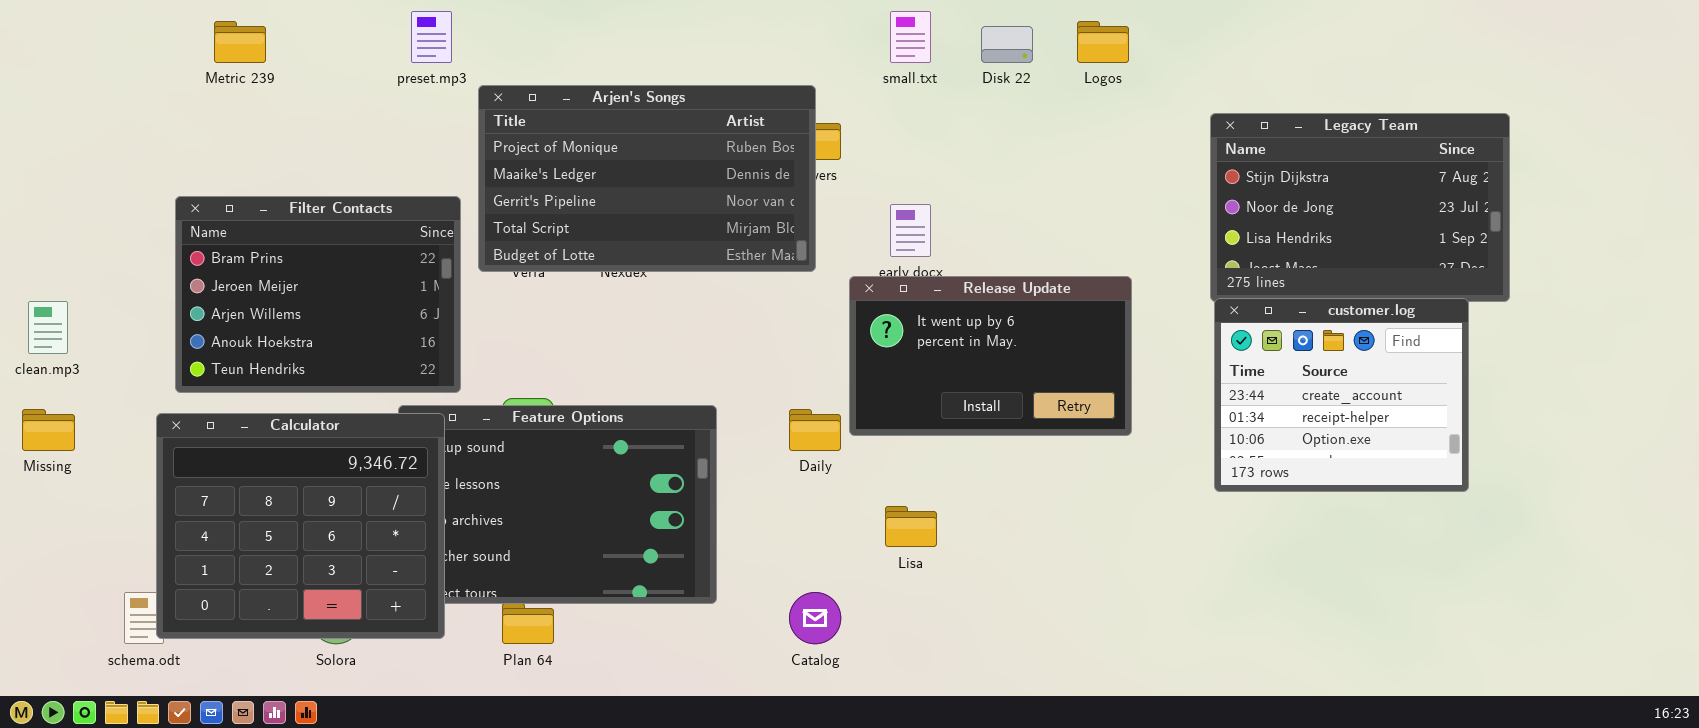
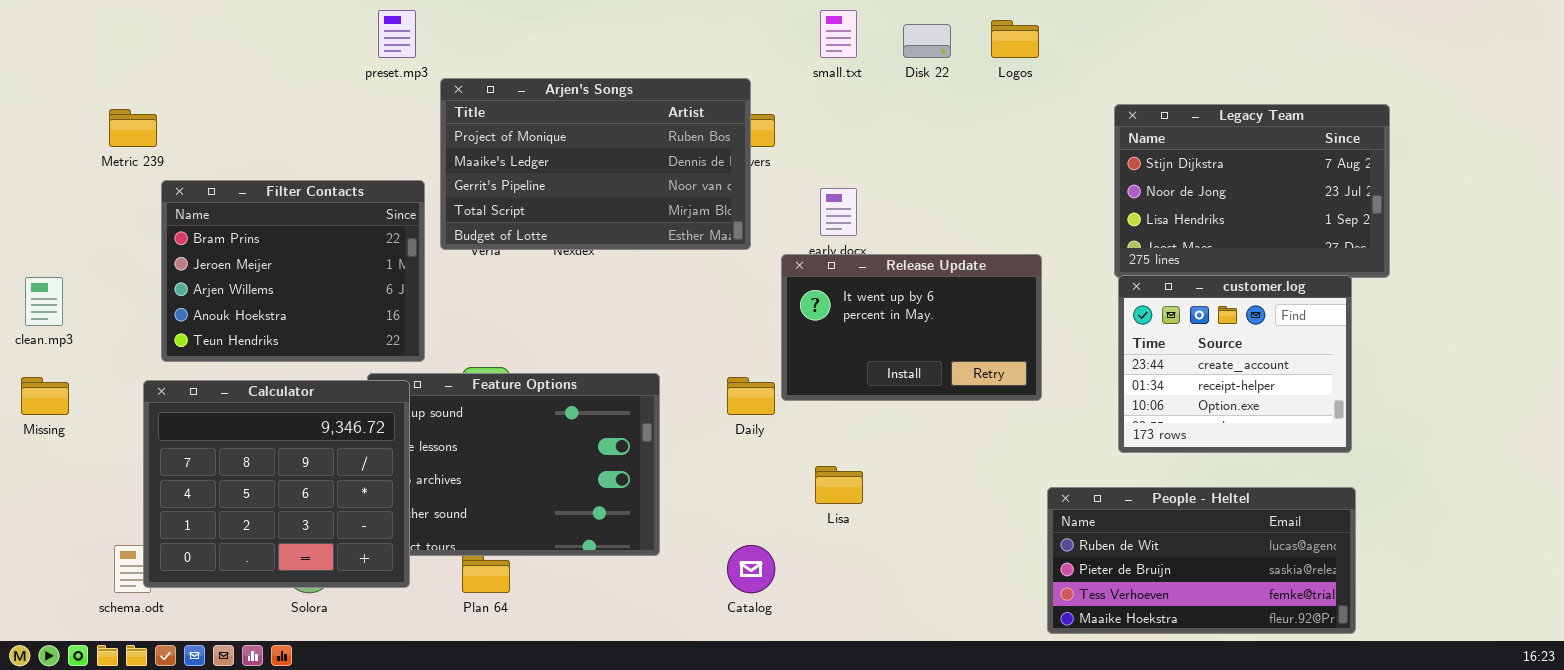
Metric 239: [214,21,266,63] -> [109,109,157,147], moved
People - Heltel: none -> [1047,487,1356,634], opened

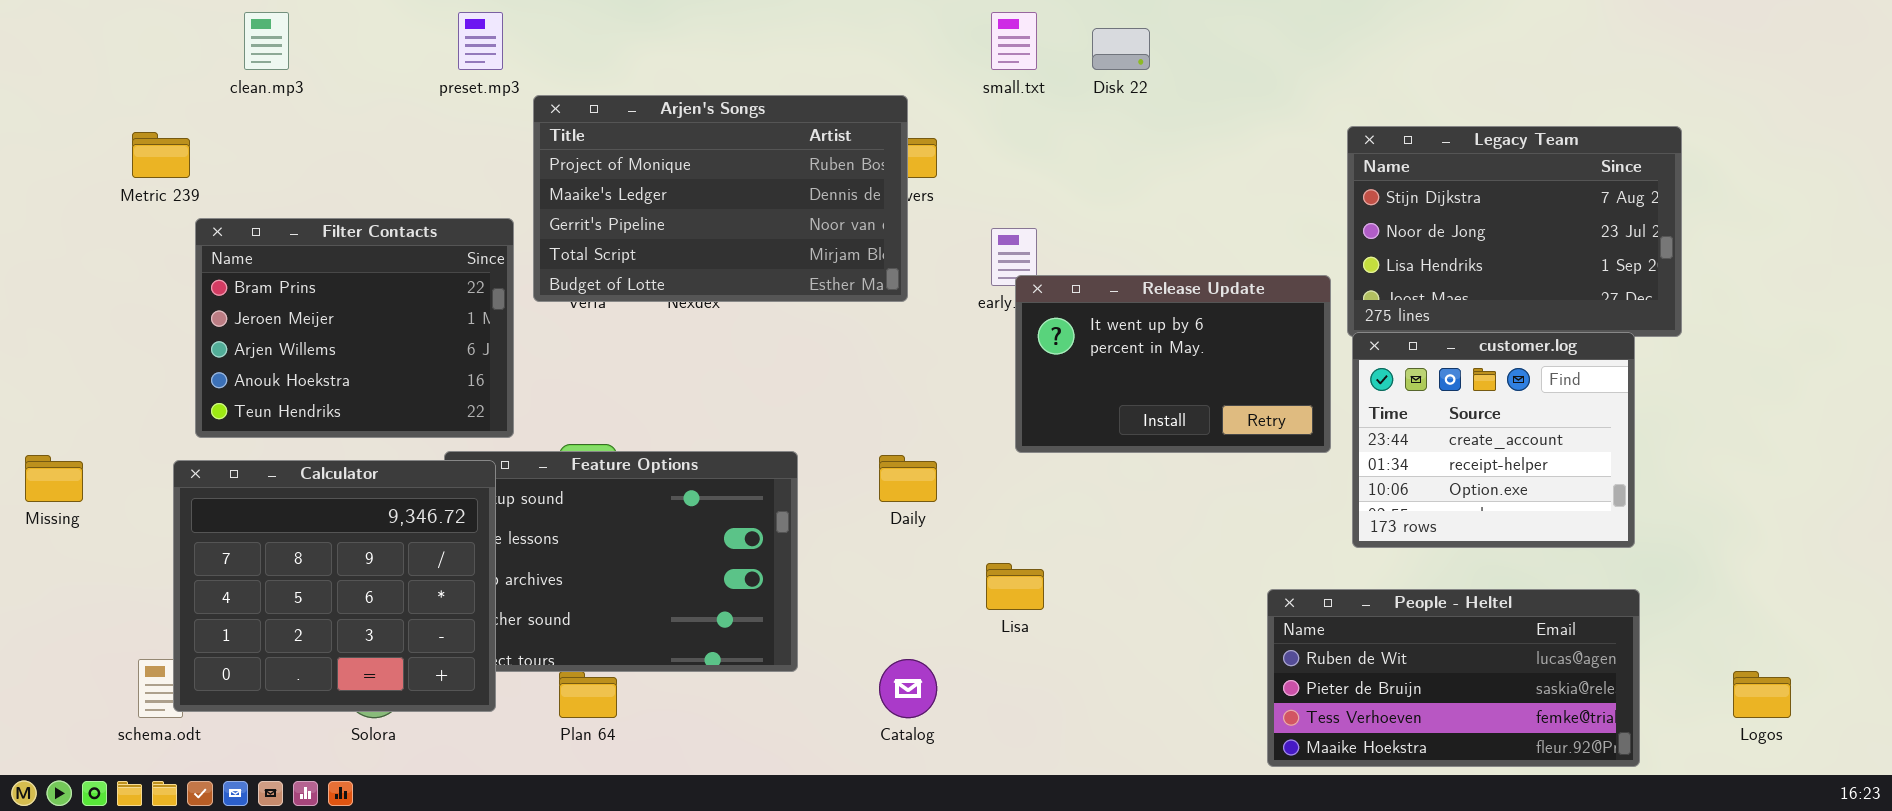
Logos: [991,20,1039,58] -> [1733,671,1791,718], moved
Release Update: [781,254,1042,401] -> [1015,275,1331,453], moved
clean.mp3: [25,277,63,326] -> [244,12,289,70], moved

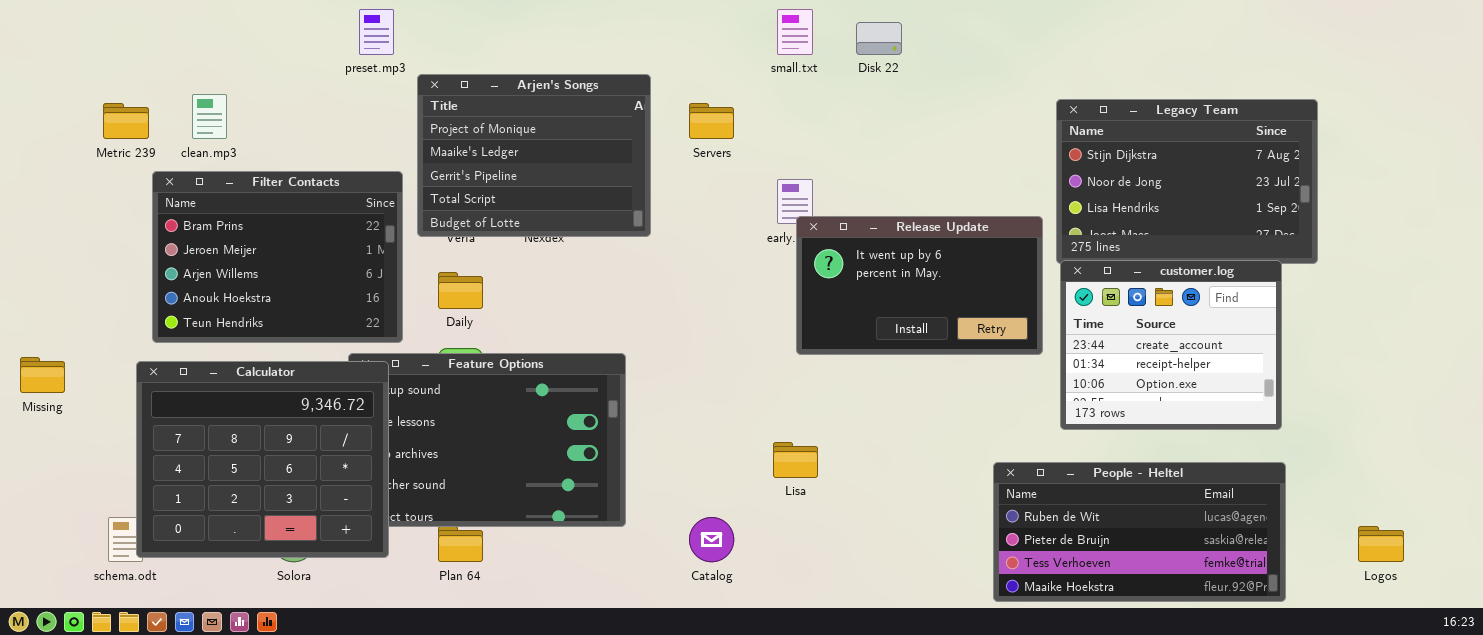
clean.mp3: [244,12,289,70] -> [192,94,227,139], moved
Arjen's Songs: [533,95,908,302] -> [417,74,651,237], resized
Daily: [879,455,937,502] -> [438,272,483,309], moved

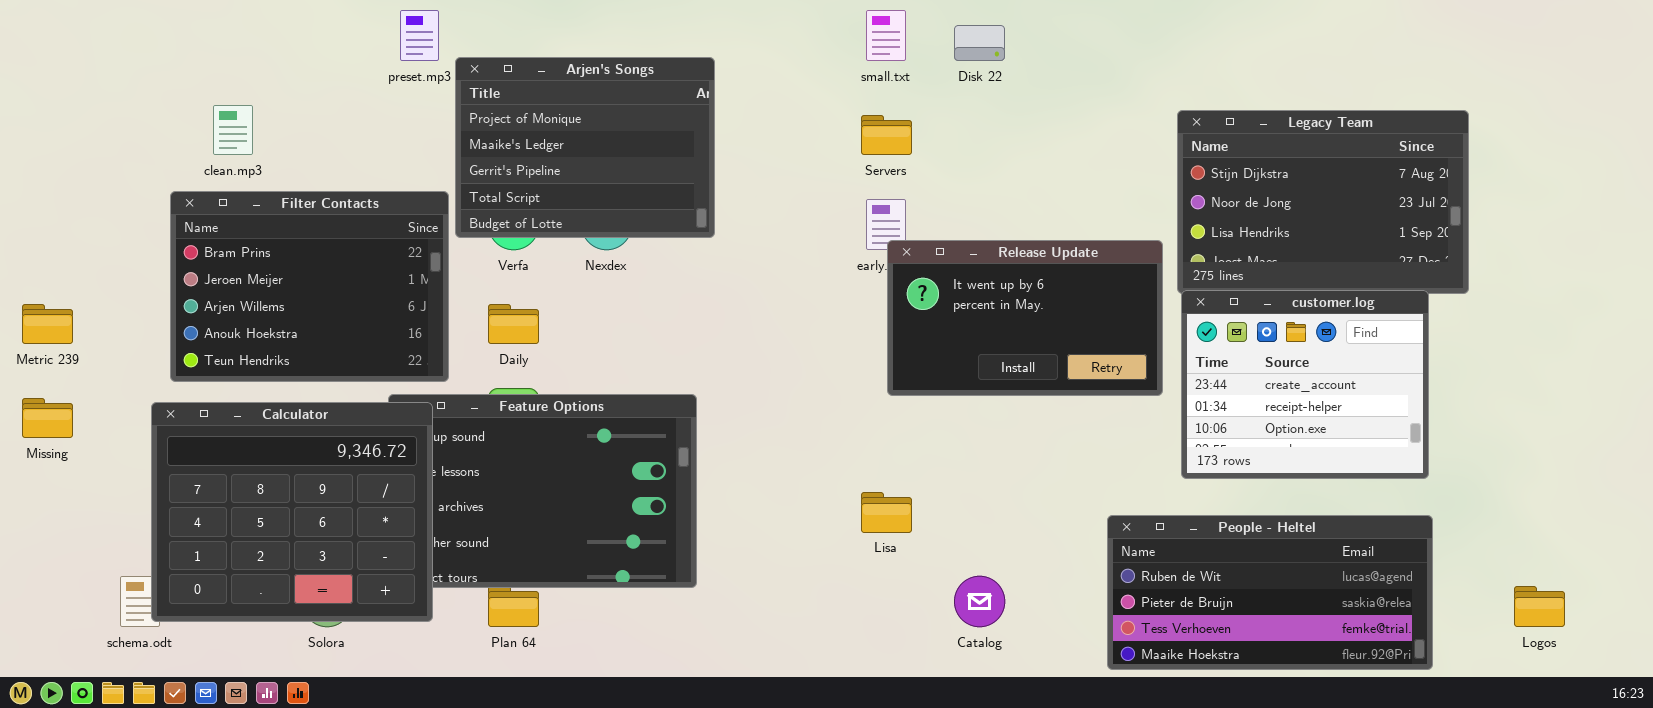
Arjen's Songs: [417,74,651,237] -> [455,57,715,238], moved
Metric 239: [103,103,149,139] -> [22,304,73,344], moved
Servers: [689,103,734,139] -> [861,115,912,155], moved
Catalog: [689,517,734,562] -> [954,576,1005,627], moved

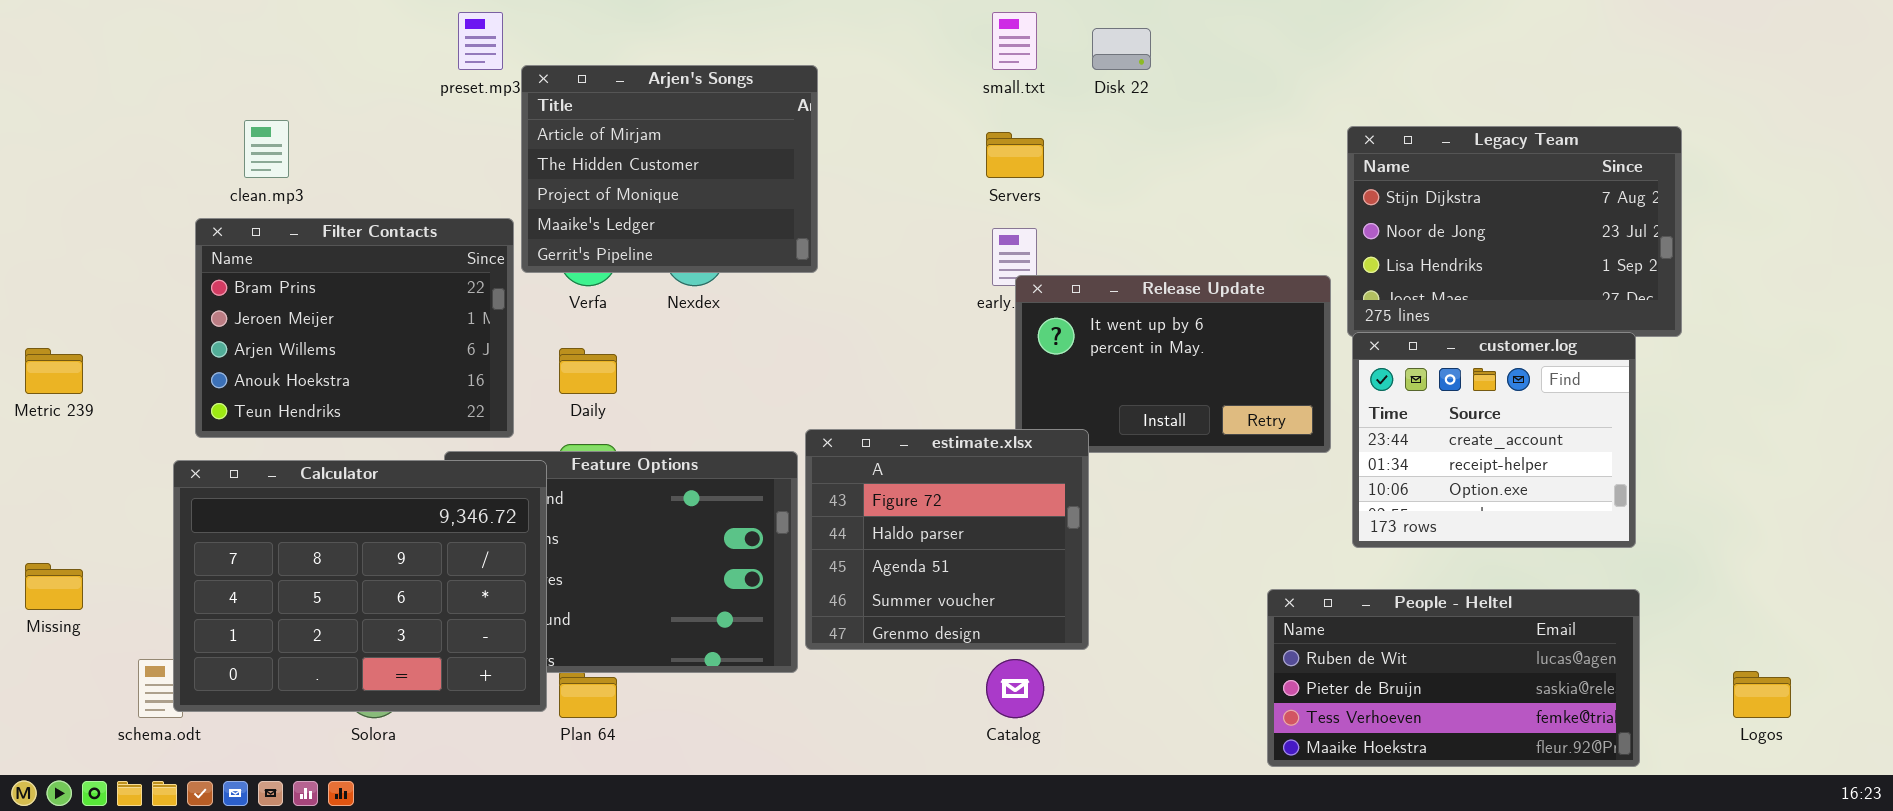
Arjen's Songs: [455,57,715,238] -> [521,65,818,273], scrolled up 2 rows
estimate.xlsx: none -> [805,429,1089,650], opened
Missing: [22,398,73,438] -> [25,563,83,610], moved
Calculator: [151,402,433,622] -> [173,460,547,712], resized
Catalog: [954,576,1005,627] -> [986,659,1044,718], moved

